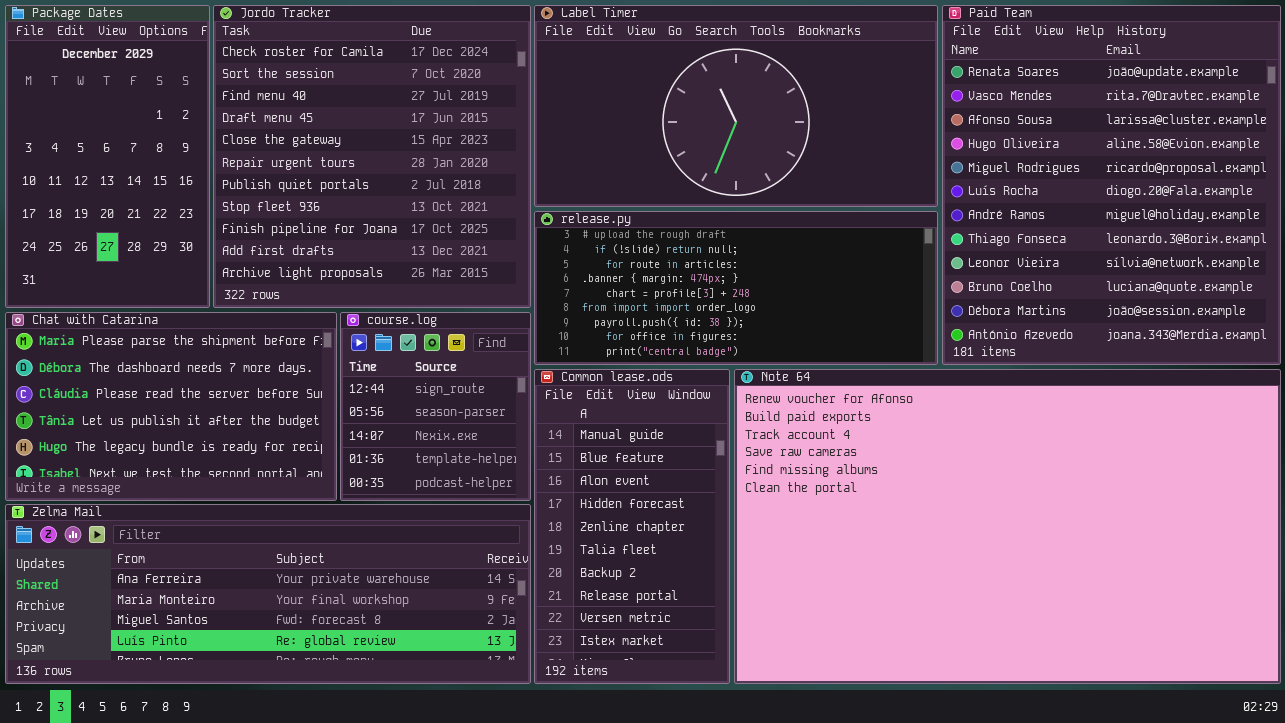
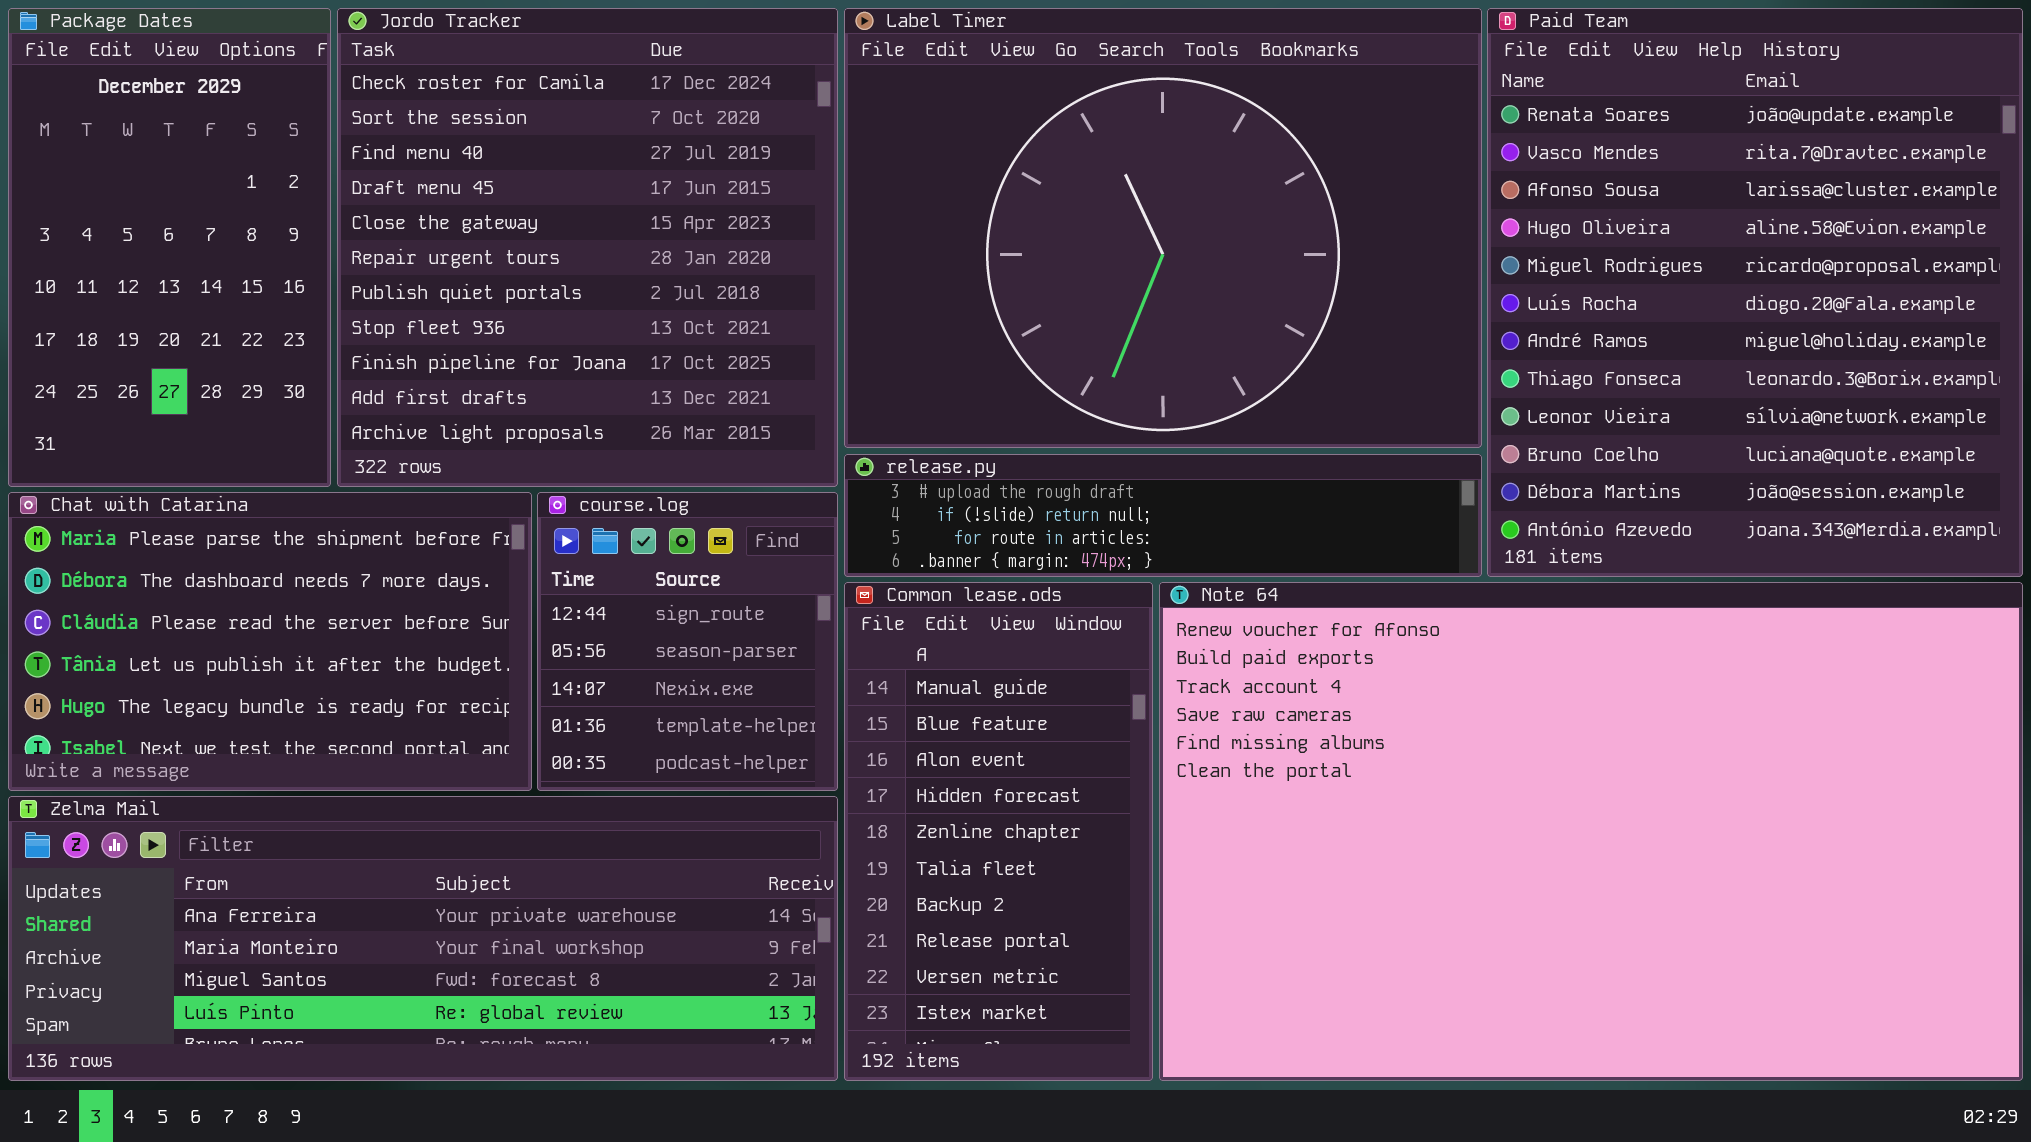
Label Timer: [534,5,938,207] -> [844,8,1482,448], resized
release.py: [534,211,938,365] -> [844,454,1482,577], resized

